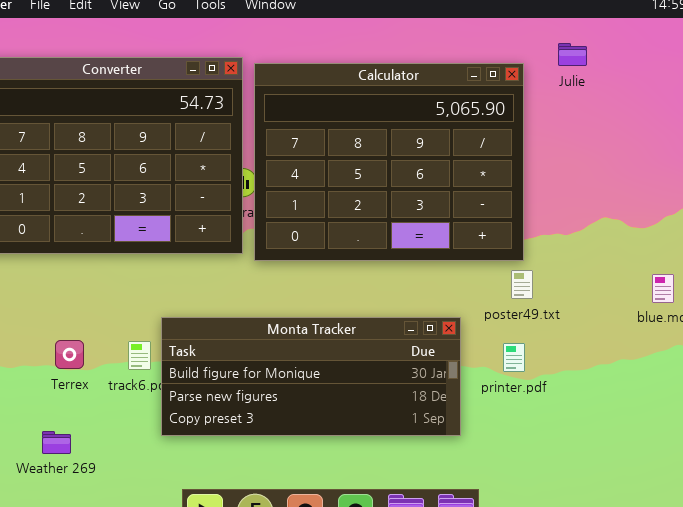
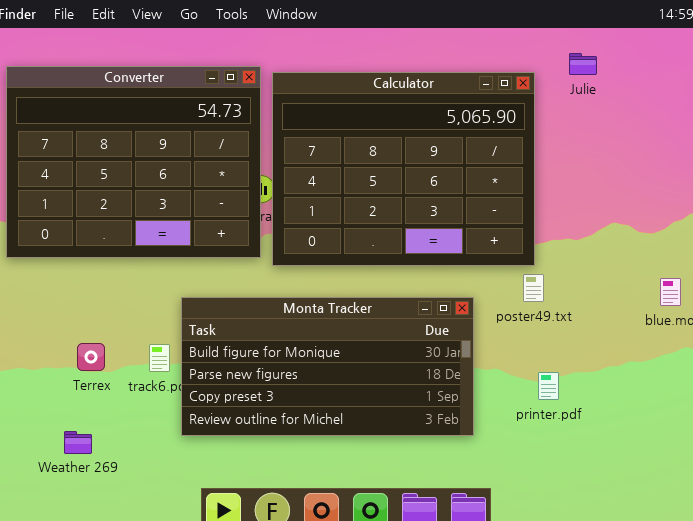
Monta Tracker: [161,317,461,436] -> [181,297,474,436], resized
printer.pdf: [503,343,525,372] -> [538,372,559,400], moved

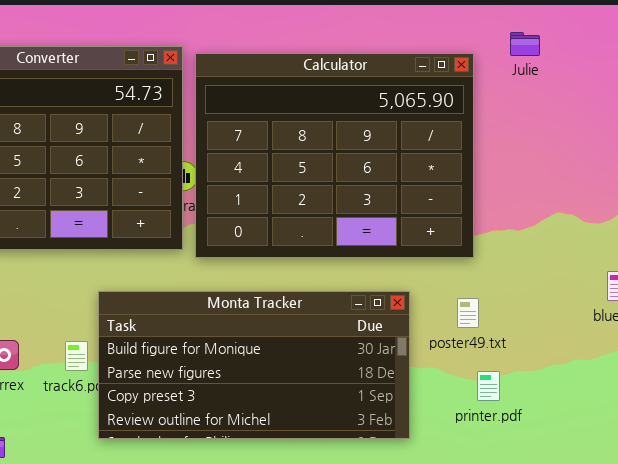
poster49.txt: [523,274,544,302] -> [457,298,479,328], moved

